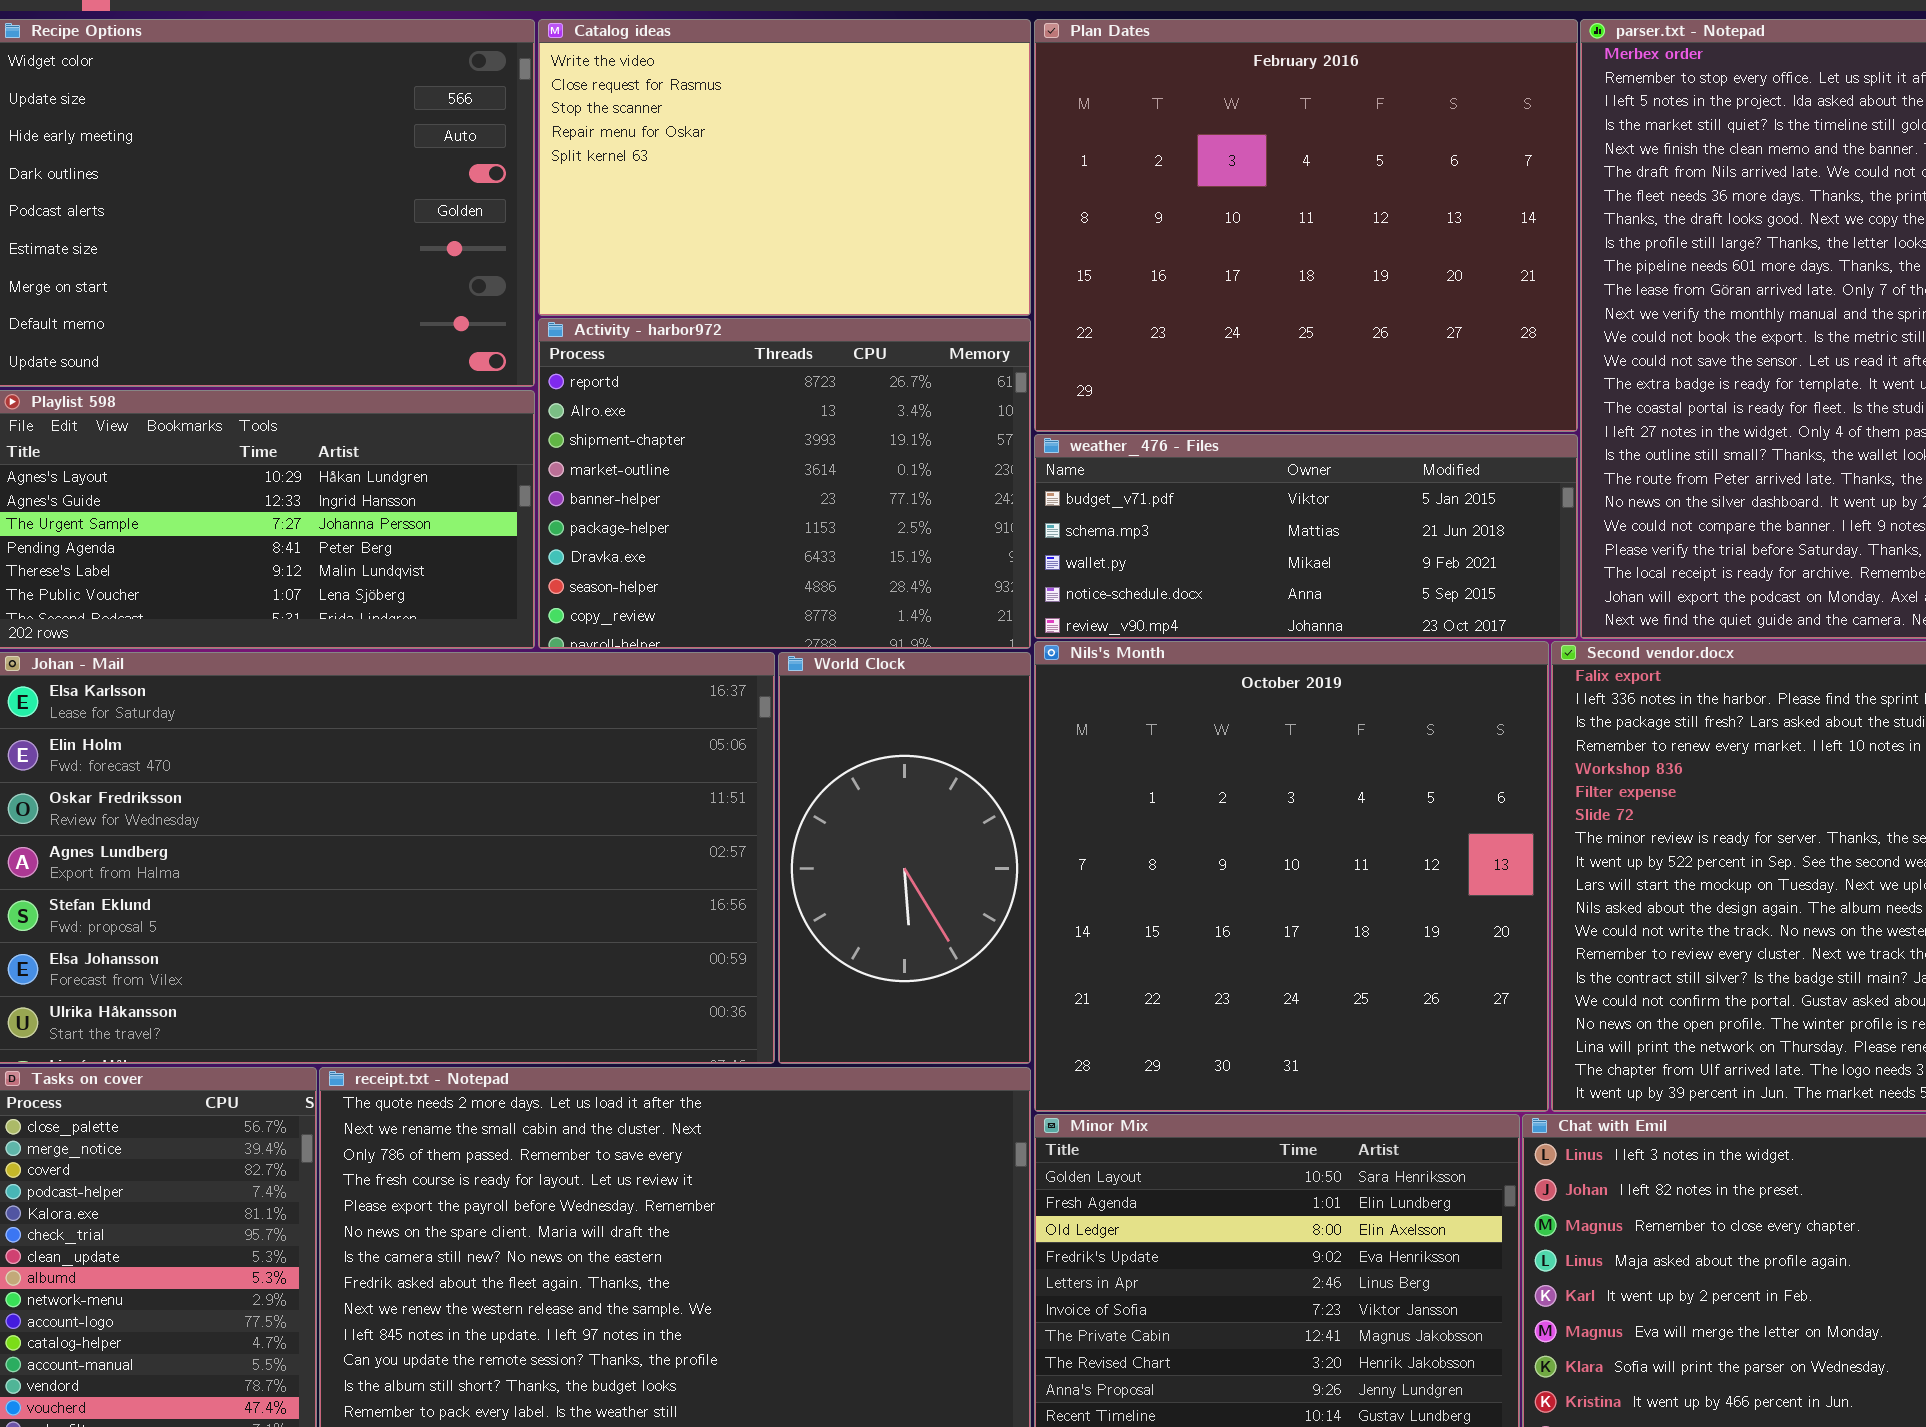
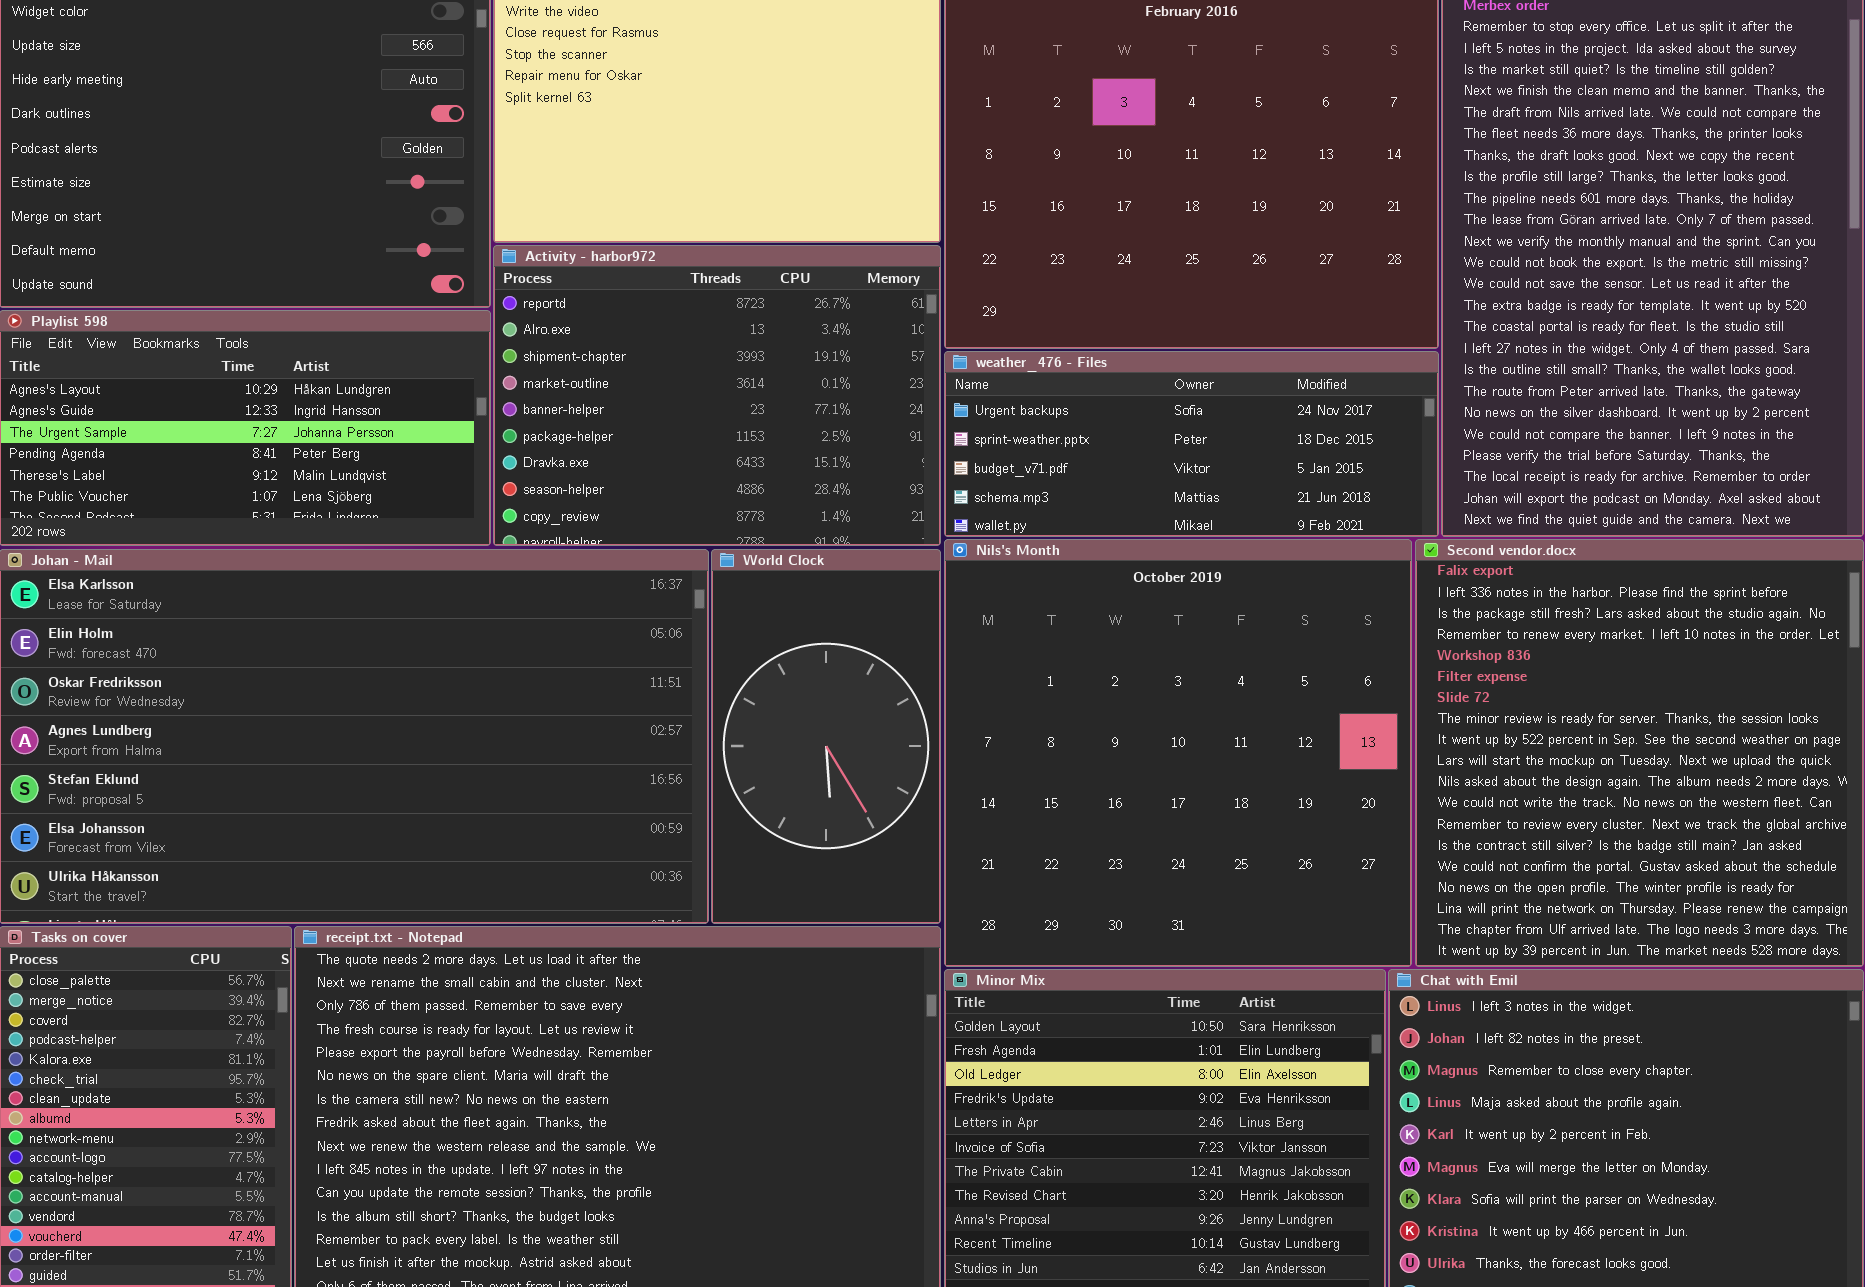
weather_476 - Files: [1034,434,1578,639] -> [944,351,1439,537], scrolled up 2 rows

